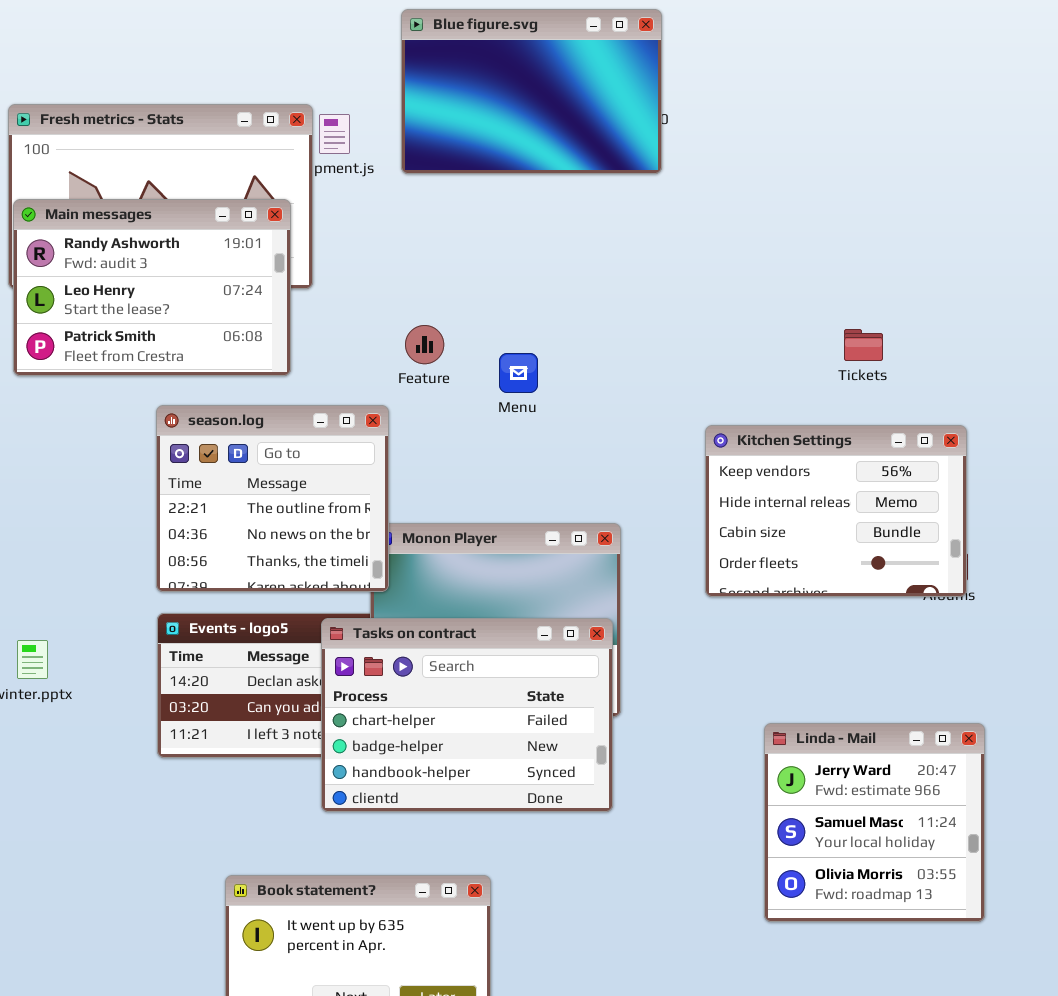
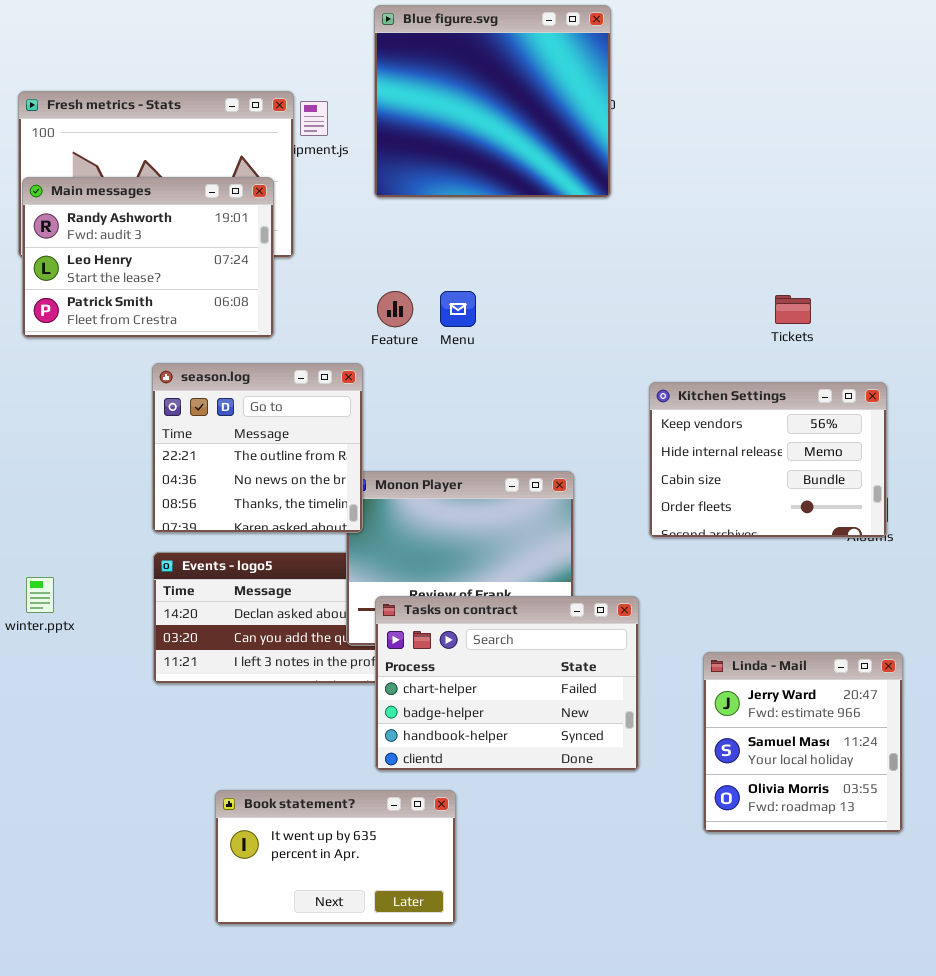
Blue figure.svg: [401,9,662,174] -> [374,5,611,198], resized
Menu: [499,353,538,393] -> [440,291,476,327], moved
Tasks on contract: [321,618,613,812] -> [375,596,639,771], moved

